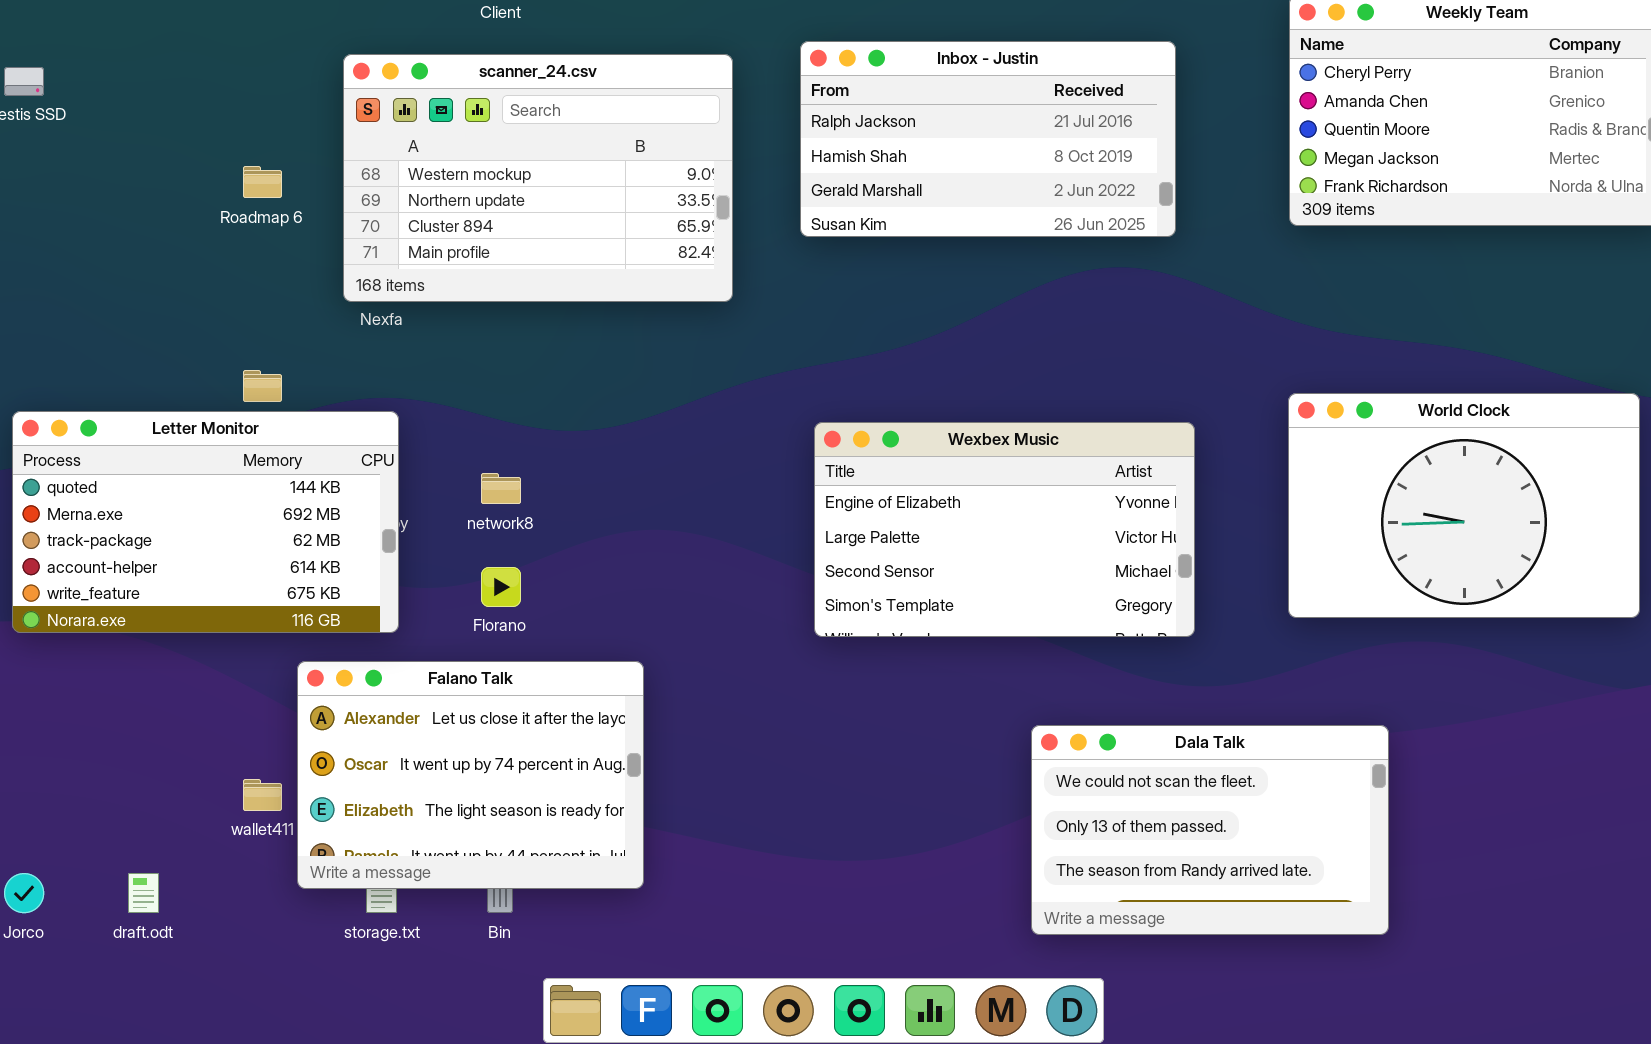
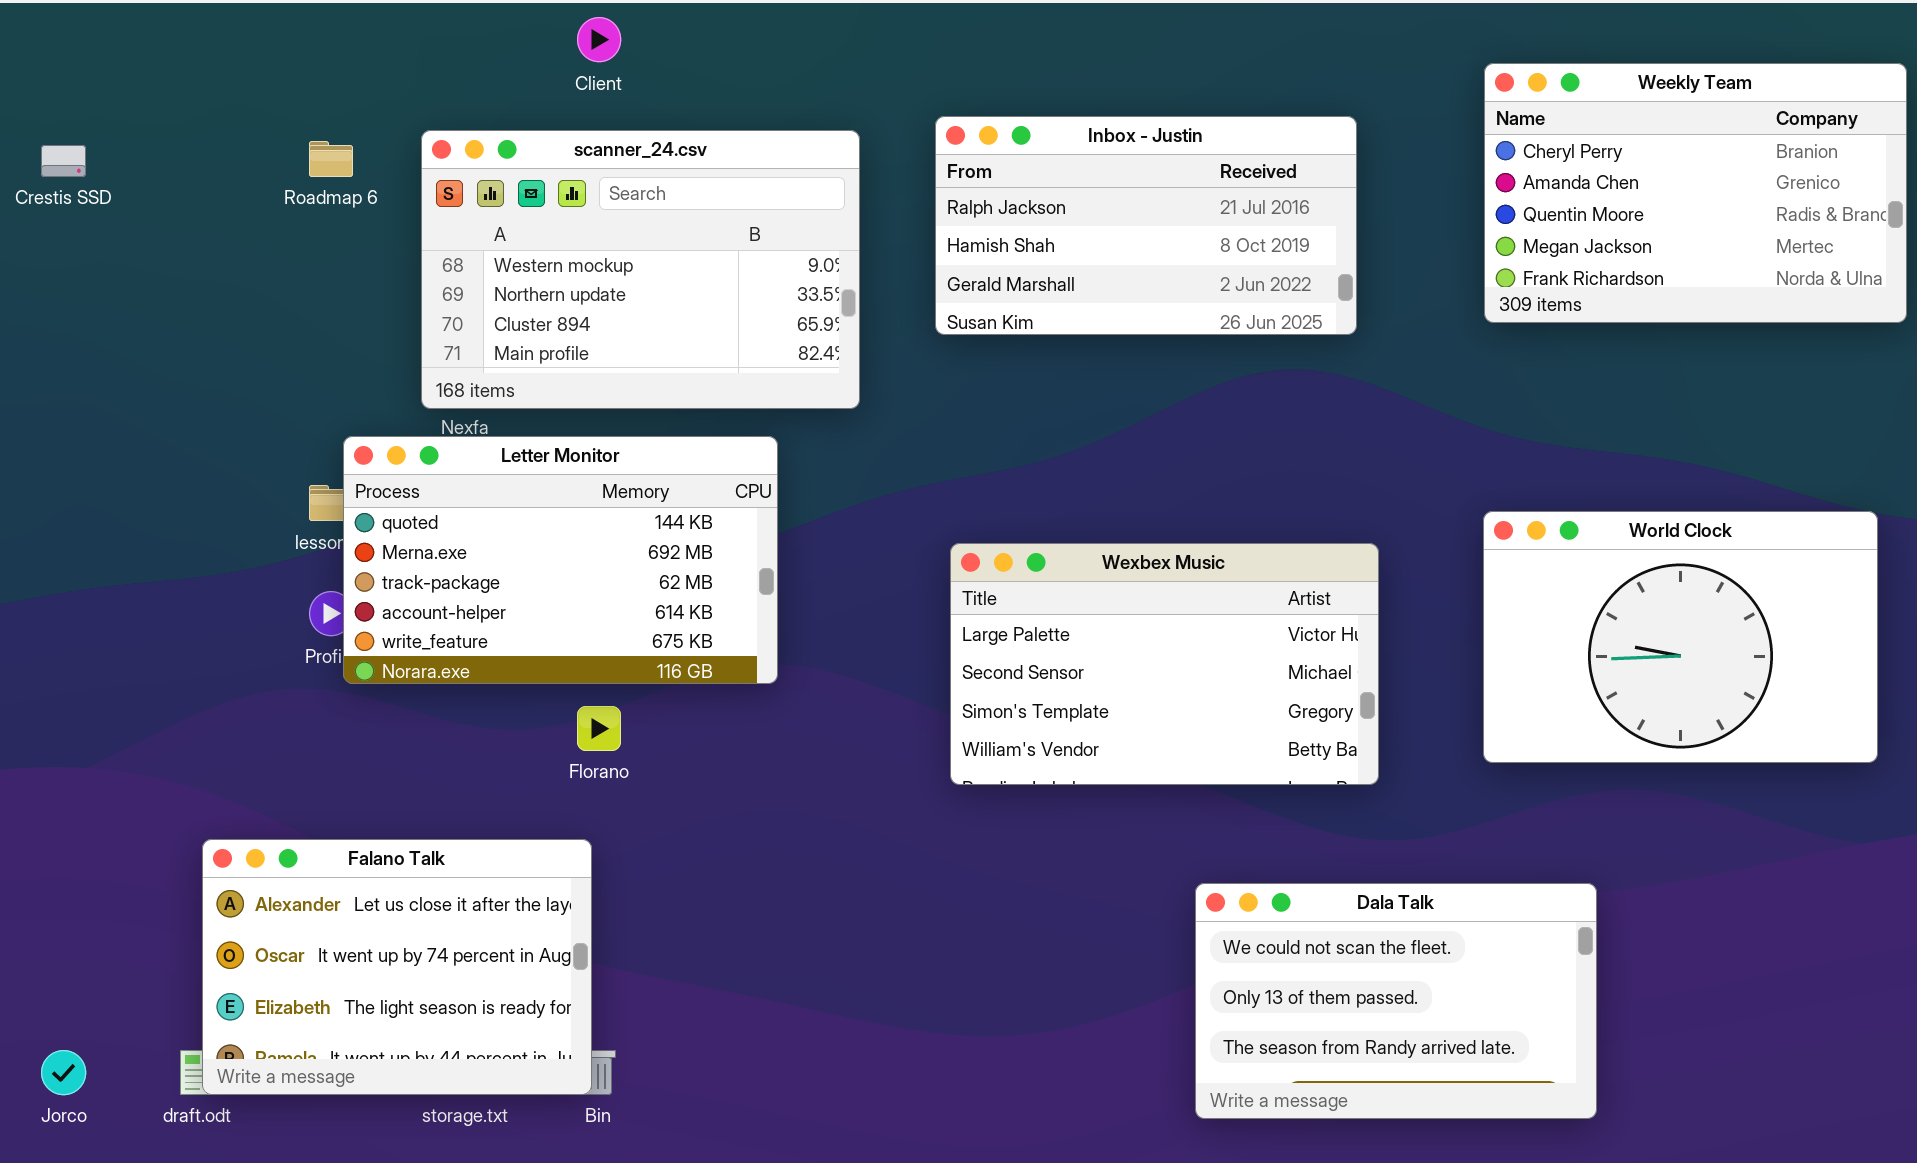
Roadmap 6: [243,166,282,198] -> [309,141,353,177], moved
Letter Monitor: [12,411,399,633] -> [343,436,778,684], moved
Wexbex Music: [814,422,1195,637] -> [950,543,1379,785], scrolled down 1 row
Falano Talk: [297,661,644,889] -> [202,839,592,1095], moved

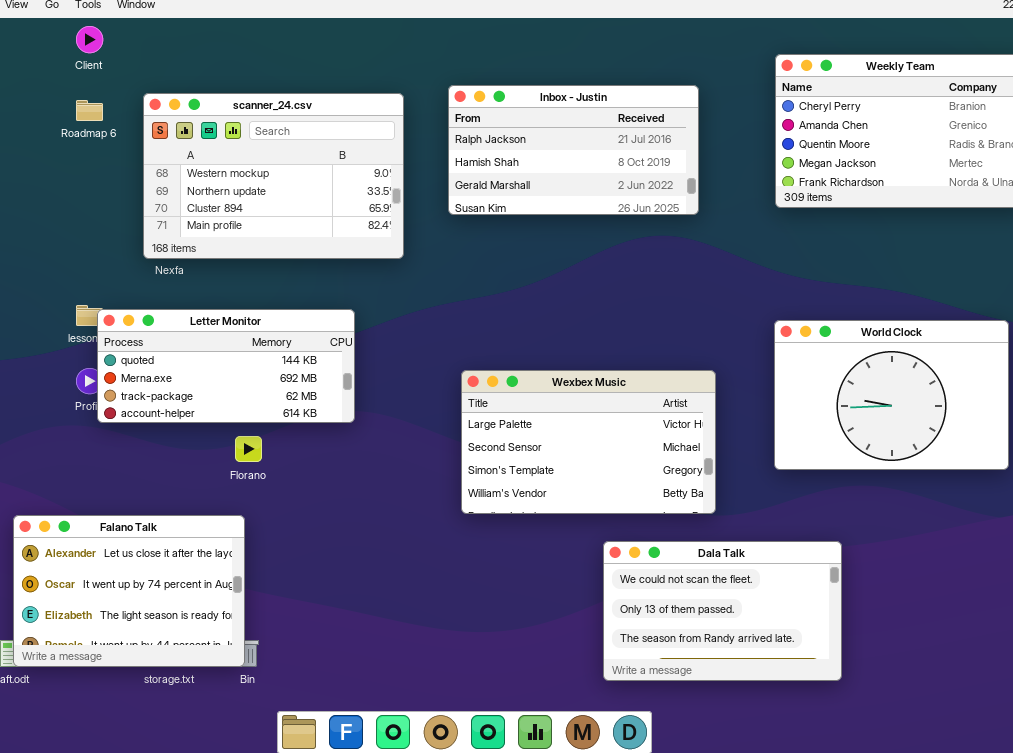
Client: [577,17,621,62] -> [76,26,103,53], moved
Letter Monitor: [343,436,778,684] -> [97,309,355,423], resized
Wexbex Music: [950,543,1379,785] -> [461,370,716,514], moved

